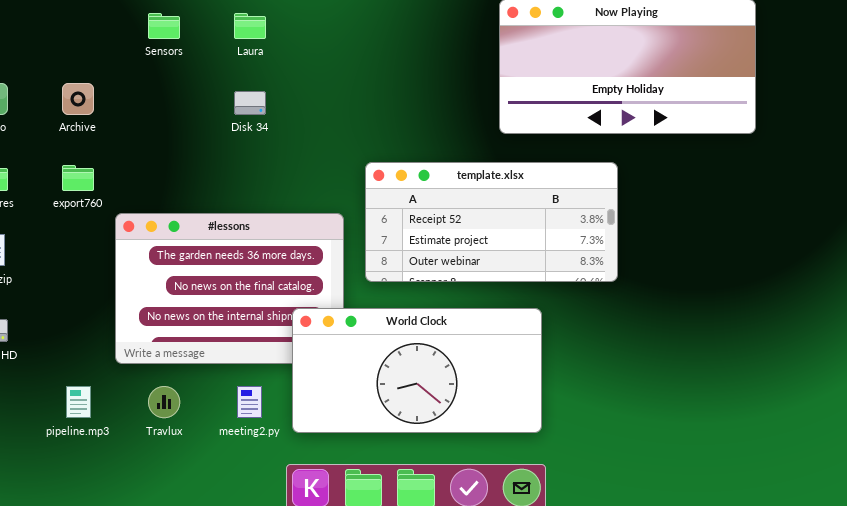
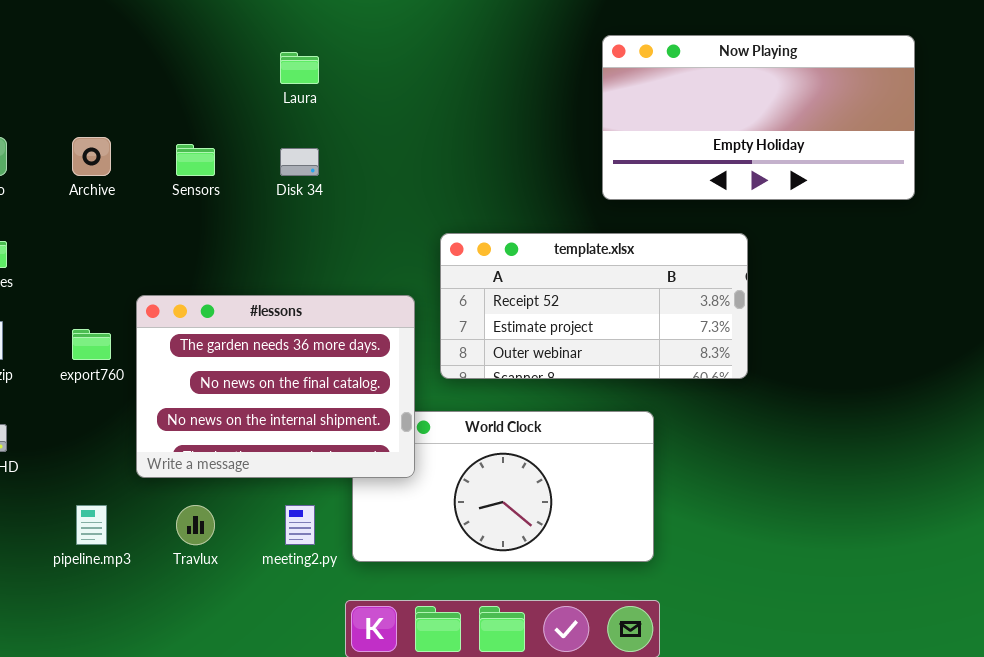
Sensors: [148,13,180,39] -> [176,144,215,176], moved
export760: [62,165,94,191] -> [72,329,111,360], moved
#lessons: [115,213,344,364] -> [136,295,415,478], raised

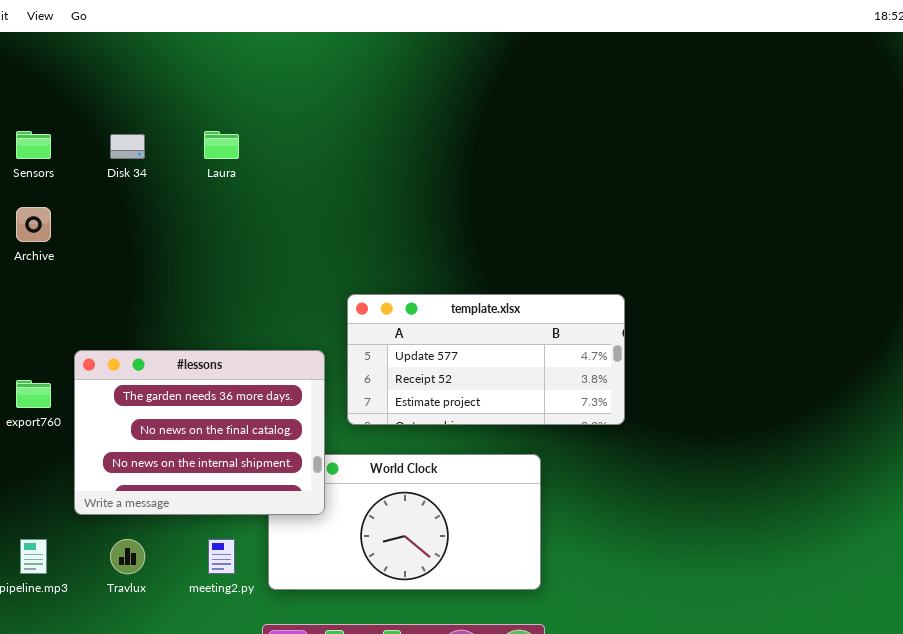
Now Playing: [602,35,915,200] -> none, closed
Sensors: [176,144,215,176] -> [16,131,51,159], moved
Disk 34: [280,148,319,176] -> [110,134,145,159], moved
template.xlsx: [440,233,748,379] -> [347,294,625,425], scrolled up 1 row

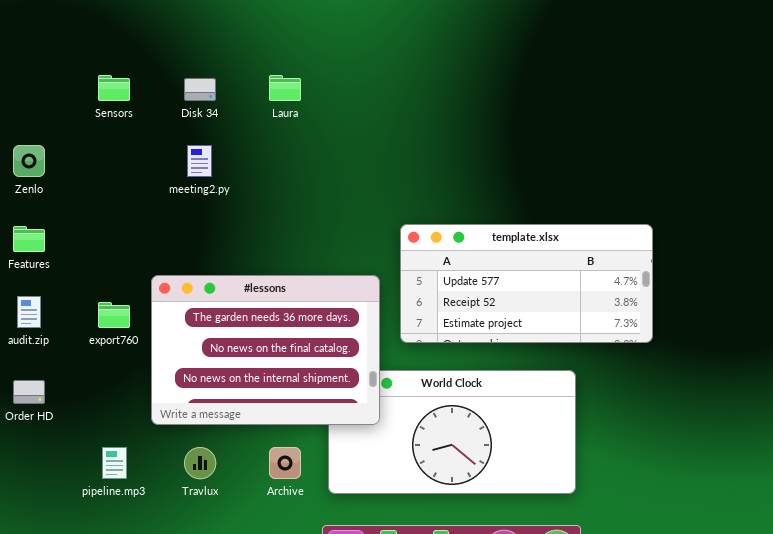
Archive: [16,207,51,242] -> [269,447,301,479], moved
meeting2.py: [208,539,235,574] -> [187,145,212,177], moved

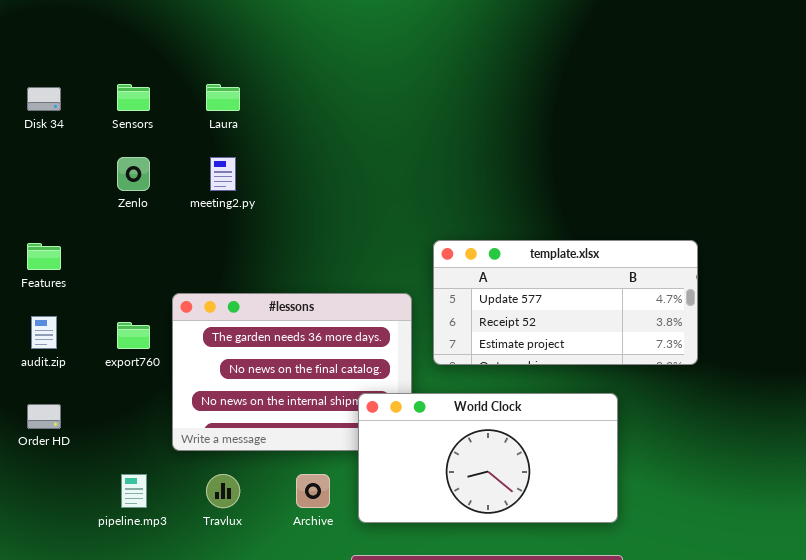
Laura: [269,75,301,101] -> [206,84,240,111], moved
Disk 34: [184,78,216,101] -> [27,87,61,111], moved
Zenlo: [13,145,45,177] -> [117,157,150,191], moved
World Clock: [328,370,576,494] -> [358,393,618,523], raised

